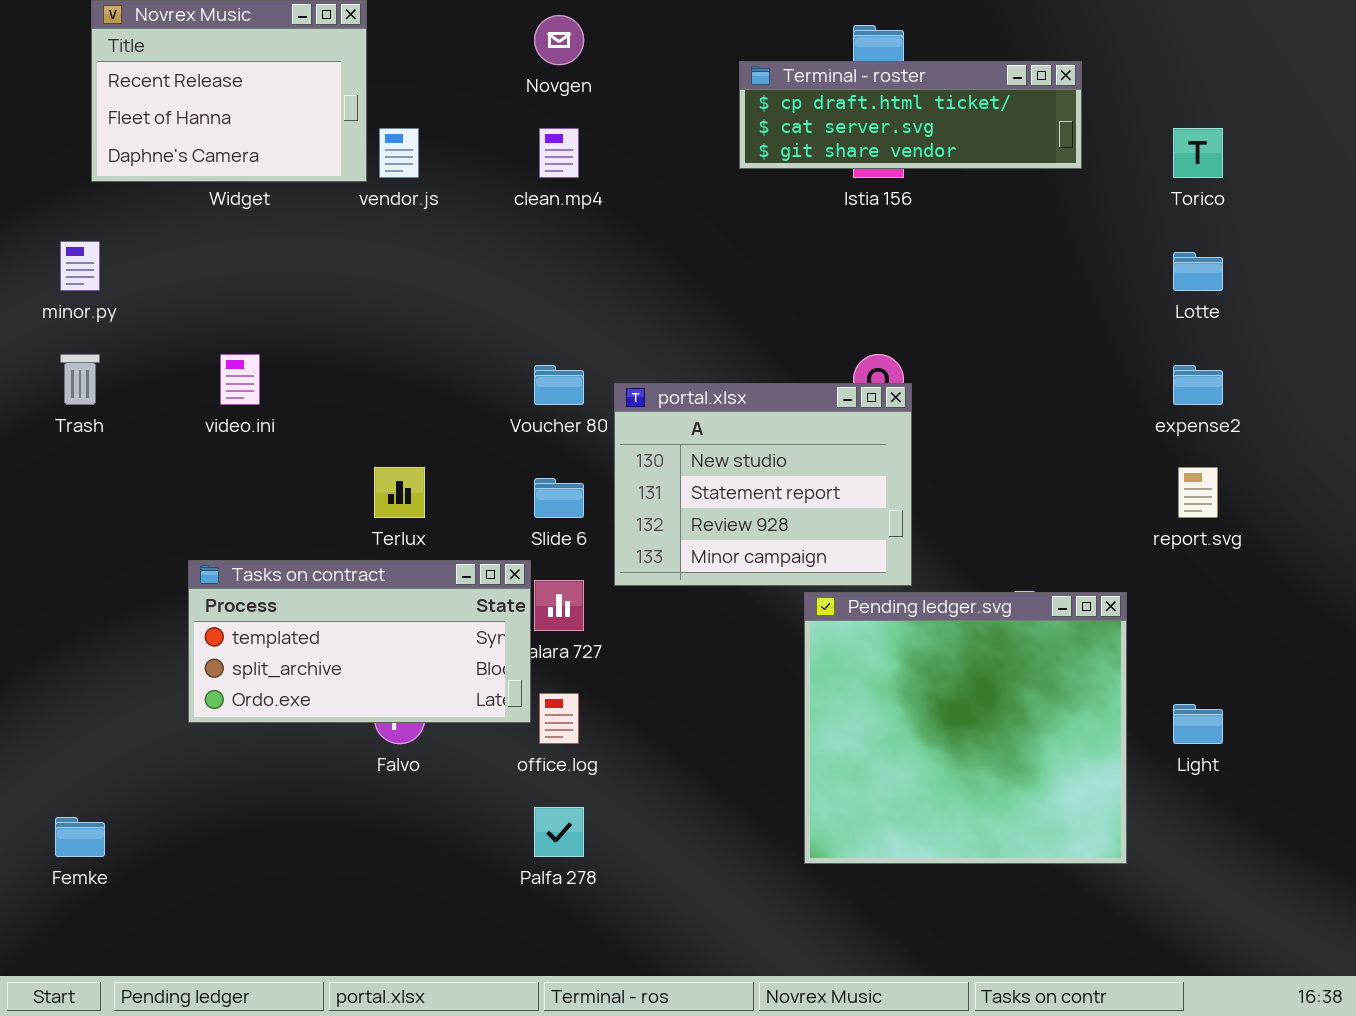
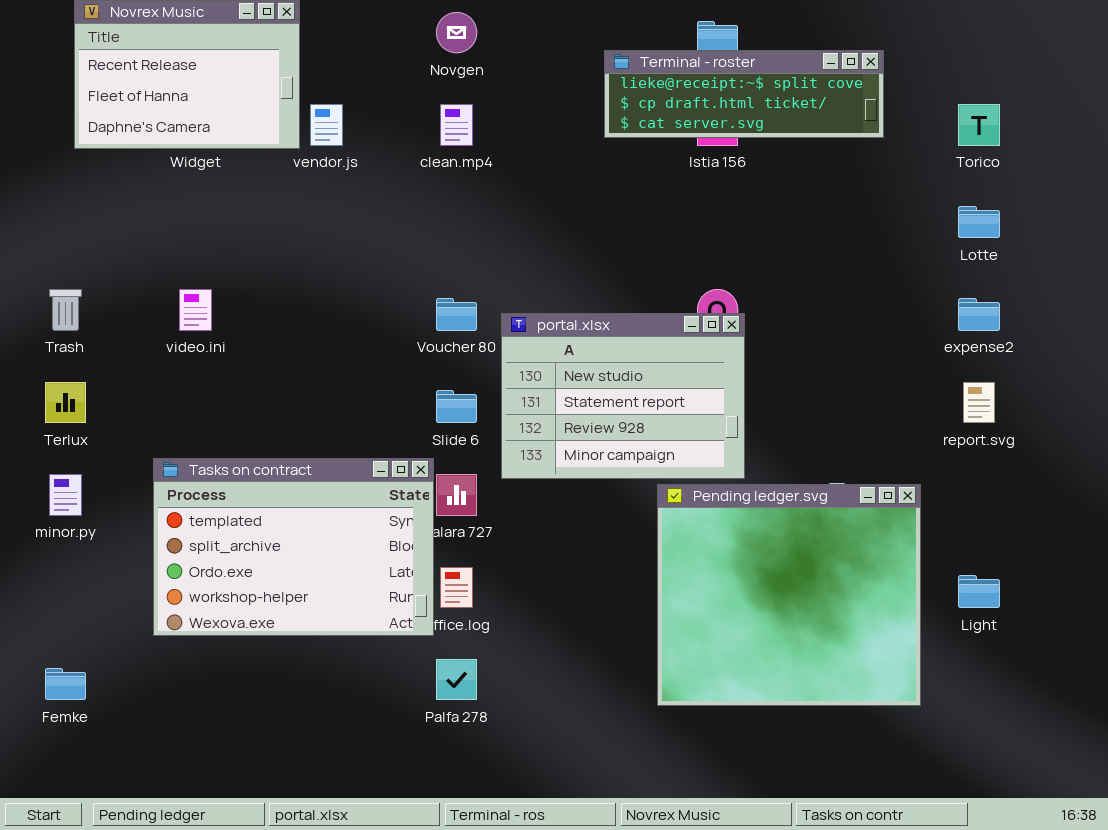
Terminal - roster: [739,61,1082,169] -> [604,50,884,138], scrolled up 1 row
minor.py: [60,241,100,291] -> [49,474,82,516], moved
Terlux: [374,467,425,518] -> [45,382,86,423], moved
Tasks on contract: [188,560,531,723] -> [153,458,434,636], resized

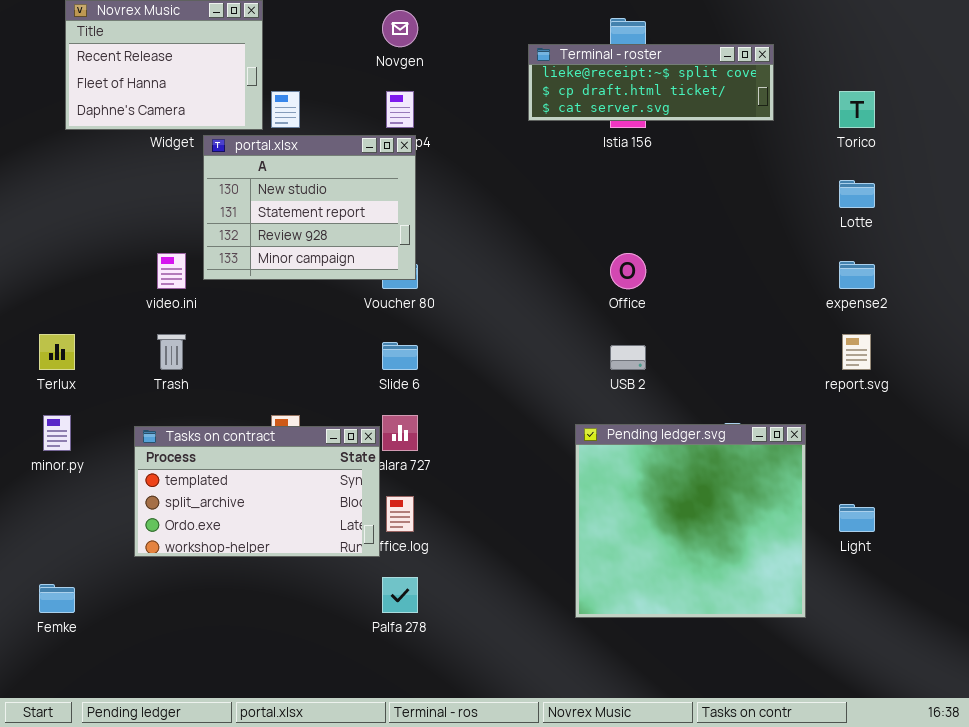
Trash: [49,289,82,331] -> [157,334,186,370], moved
portal.xlsx: [501,313,745,479] -> [203,135,416,280], moved
Tasks on contract: [153,458,434,636] -> [134,426,380,557], resized

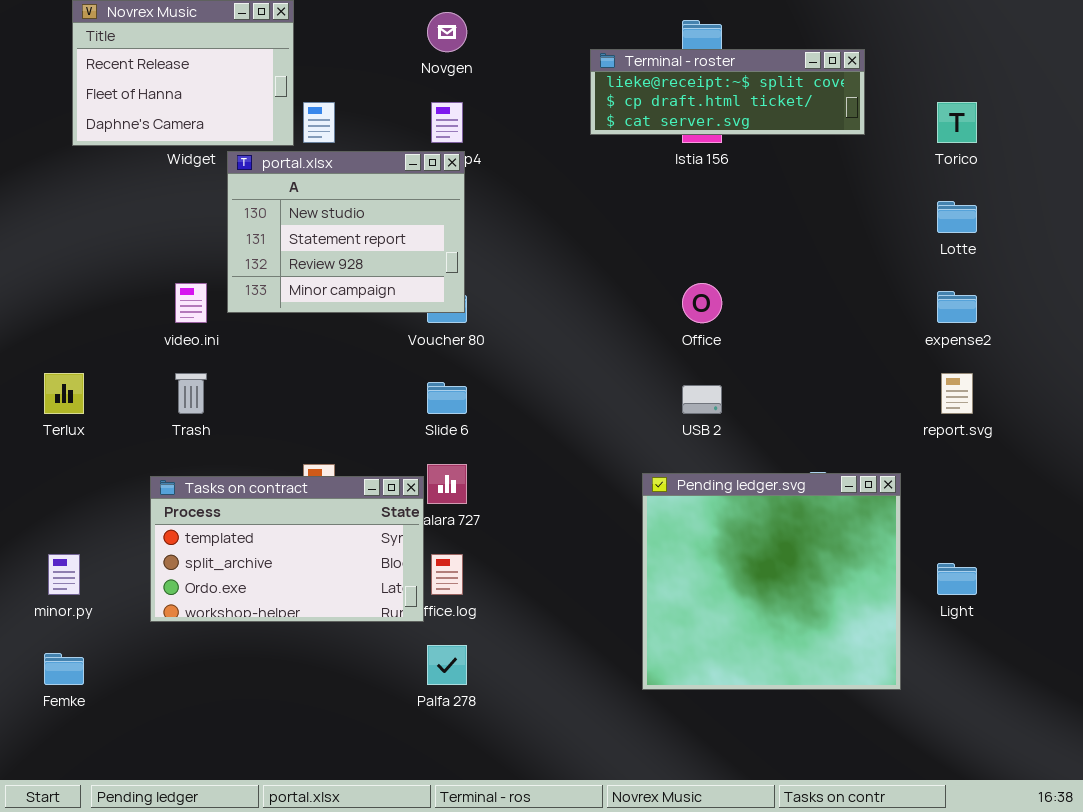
minor.py: [43,415,71,451] -> [48,554,80,595], moved

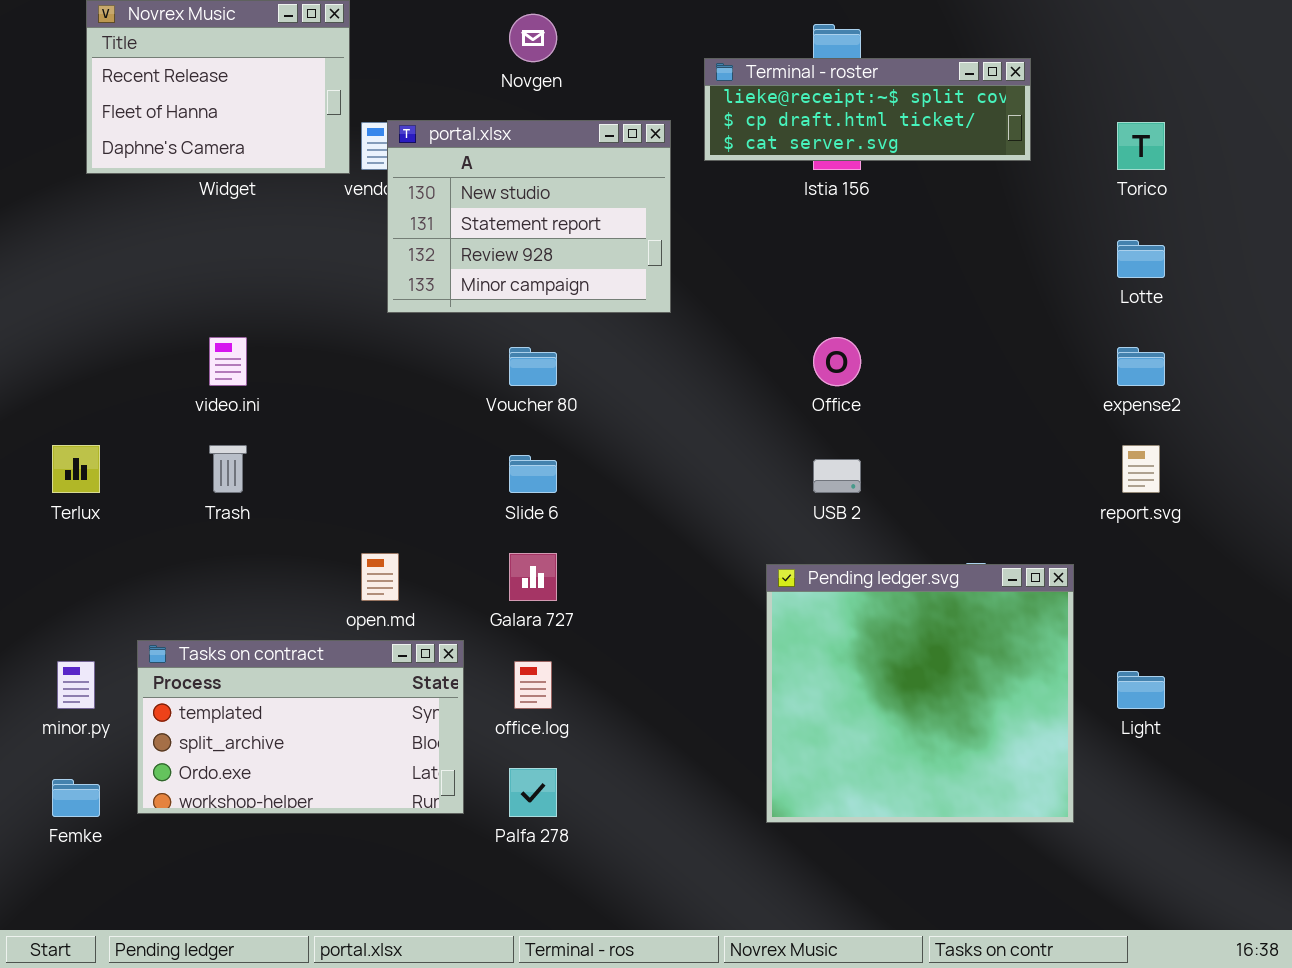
portal.xlsx: [227,151,465,313] -> [387,120,671,313], moved
Tasks on contract: [150,476,424,622] -> [137,640,464,814], moved

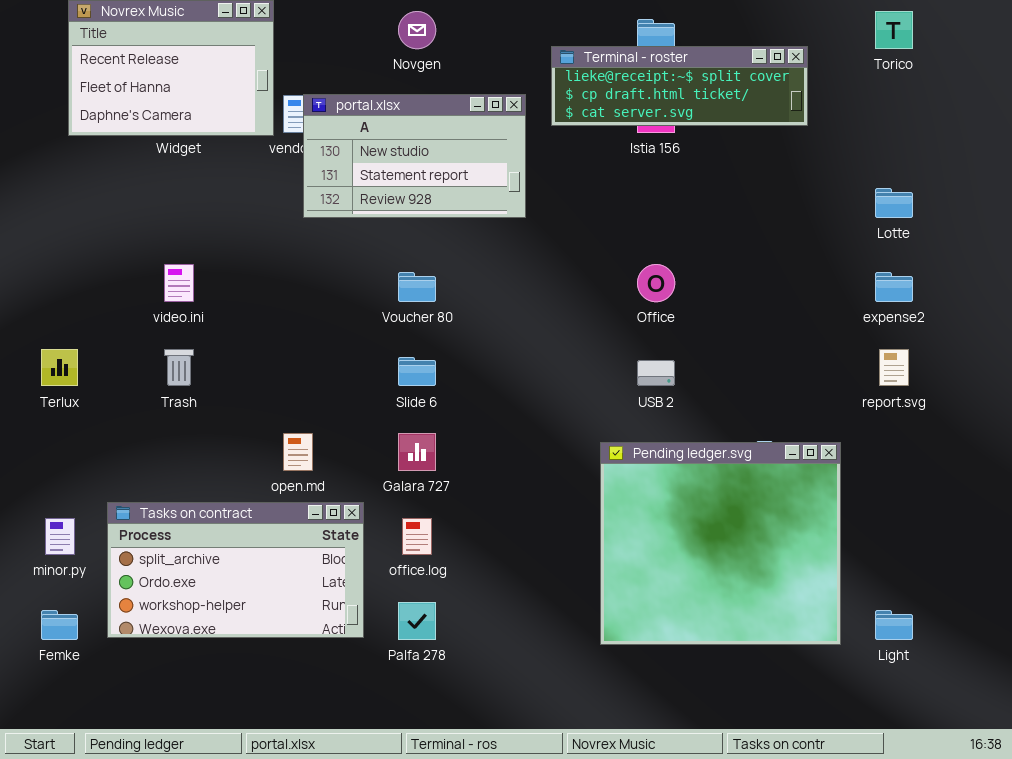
portal.xlsx: [387,120,671,313] -> [303,94,526,218], resized
Torico: [1117,122,1165,170] -> [875,11,913,49], moved
Tasks on contract: [137,640,464,814] -> [107,502,364,638], scrolled down 1 row
Light: [1117,671,1165,709] -> [875,610,913,640], moved

